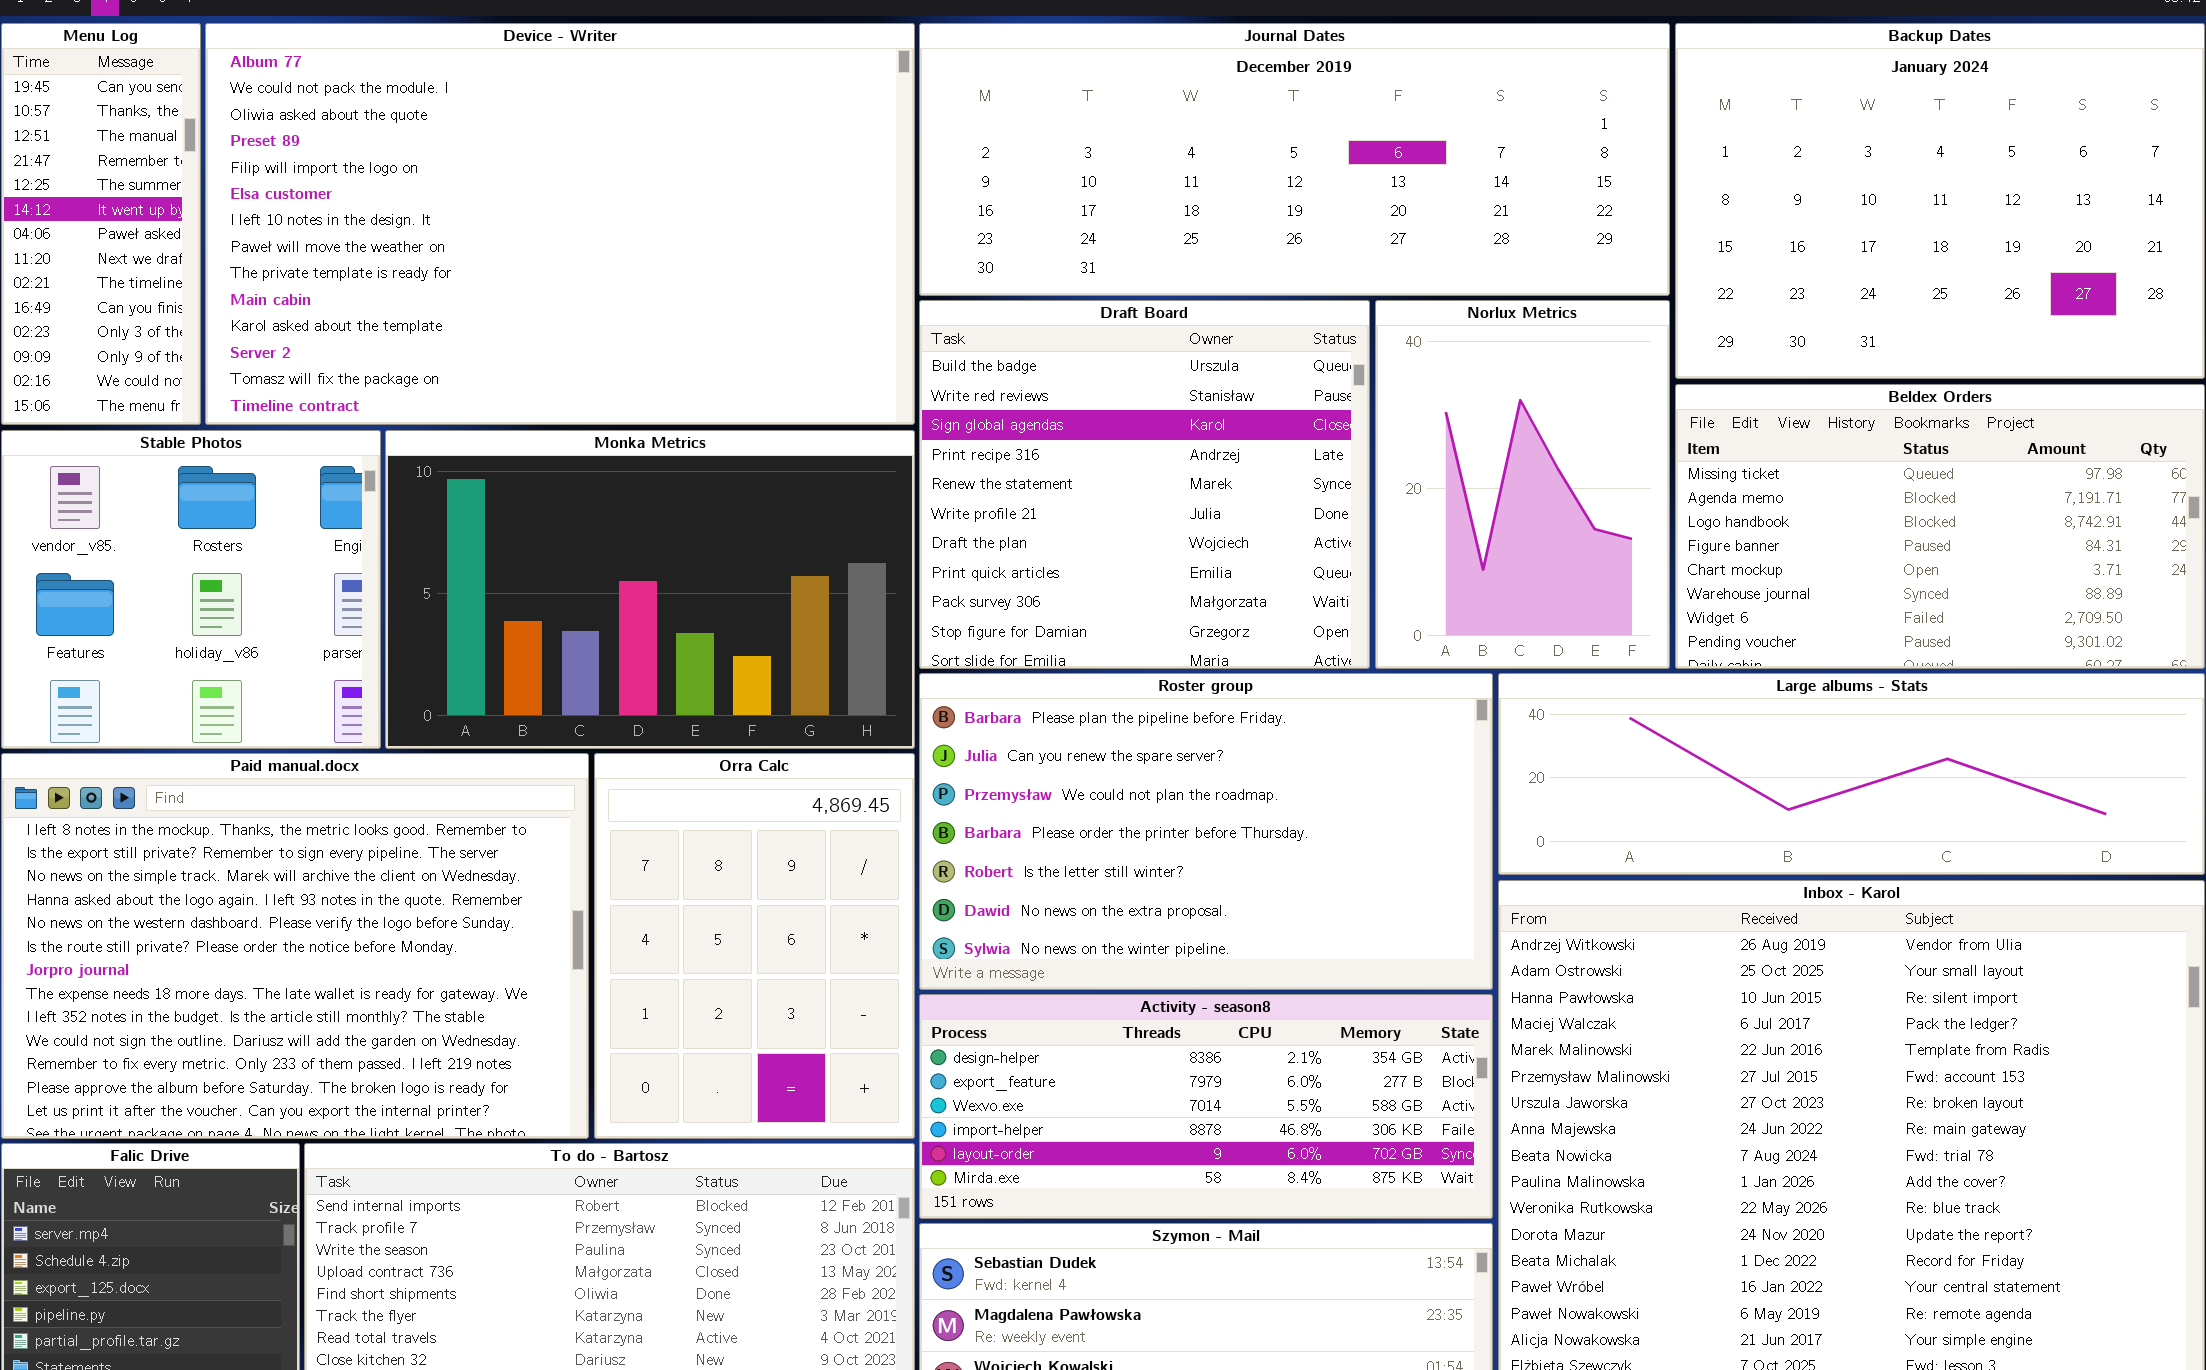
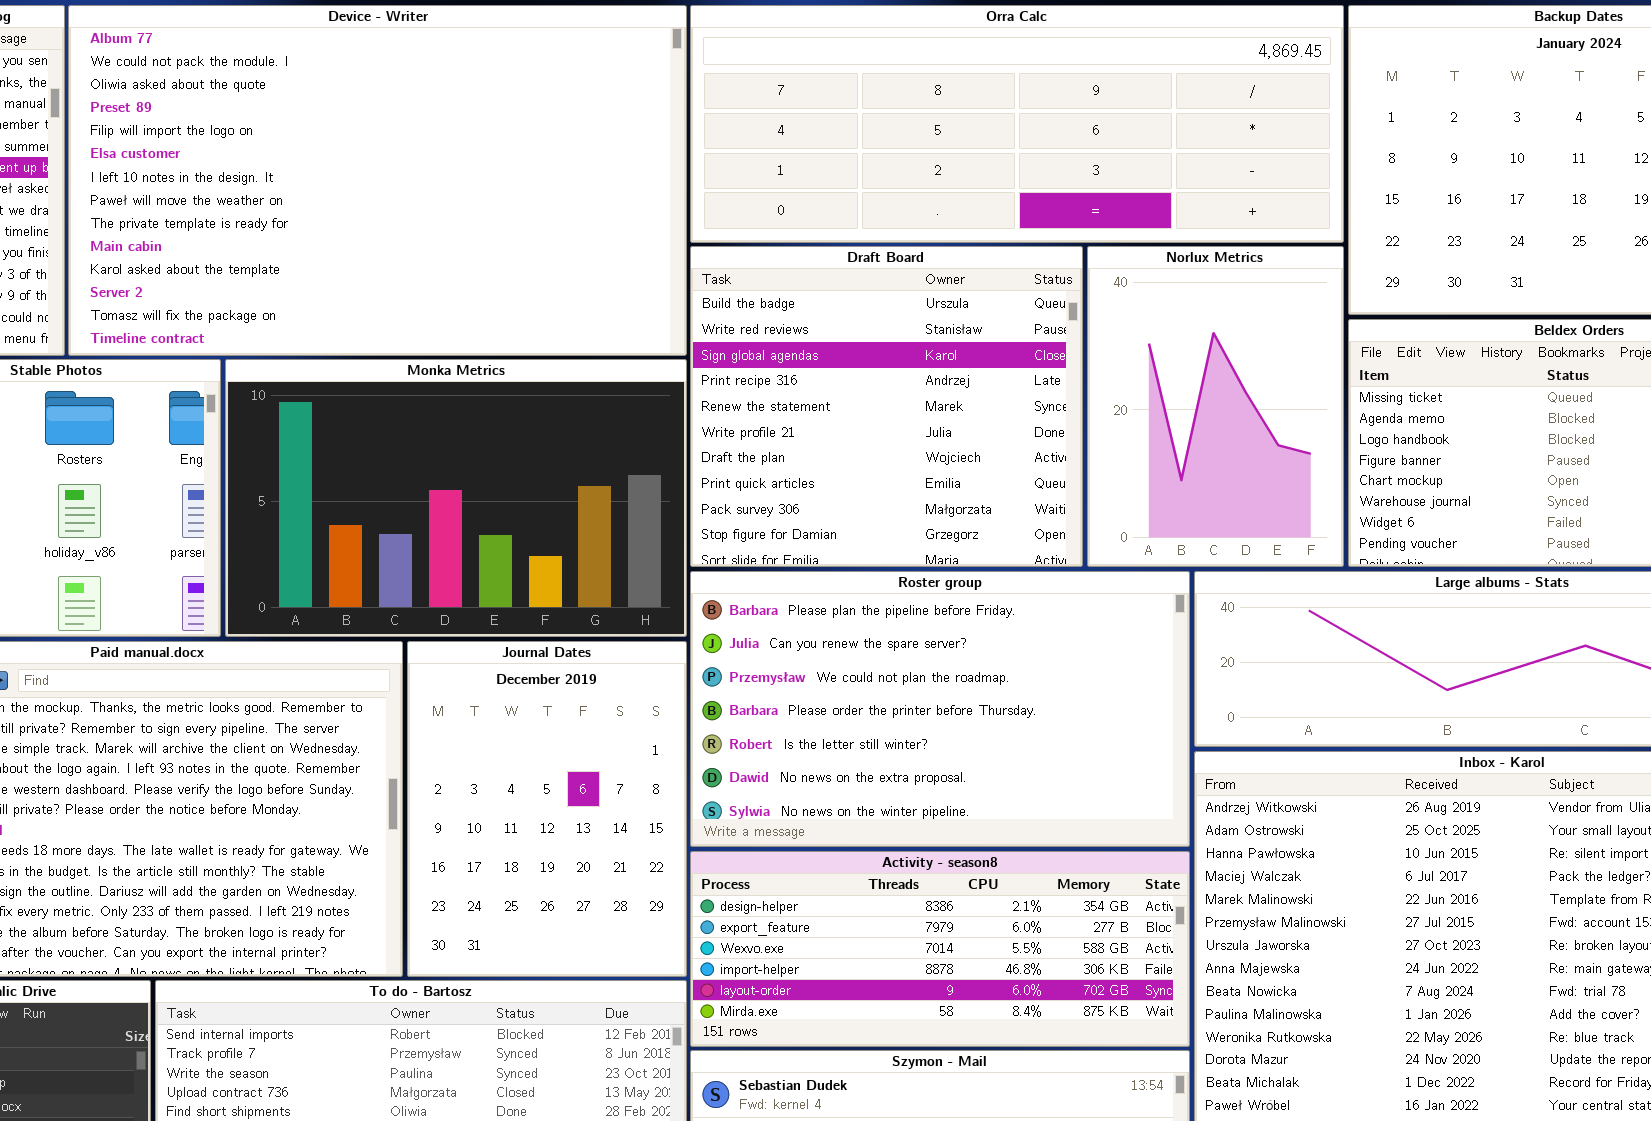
Journal Dates: [919,23,1670,296] -> [407,641,687,977], moved, resized
Orra Calc: [594,753,915,1139] -> [690,5,1344,243], moved, resized

